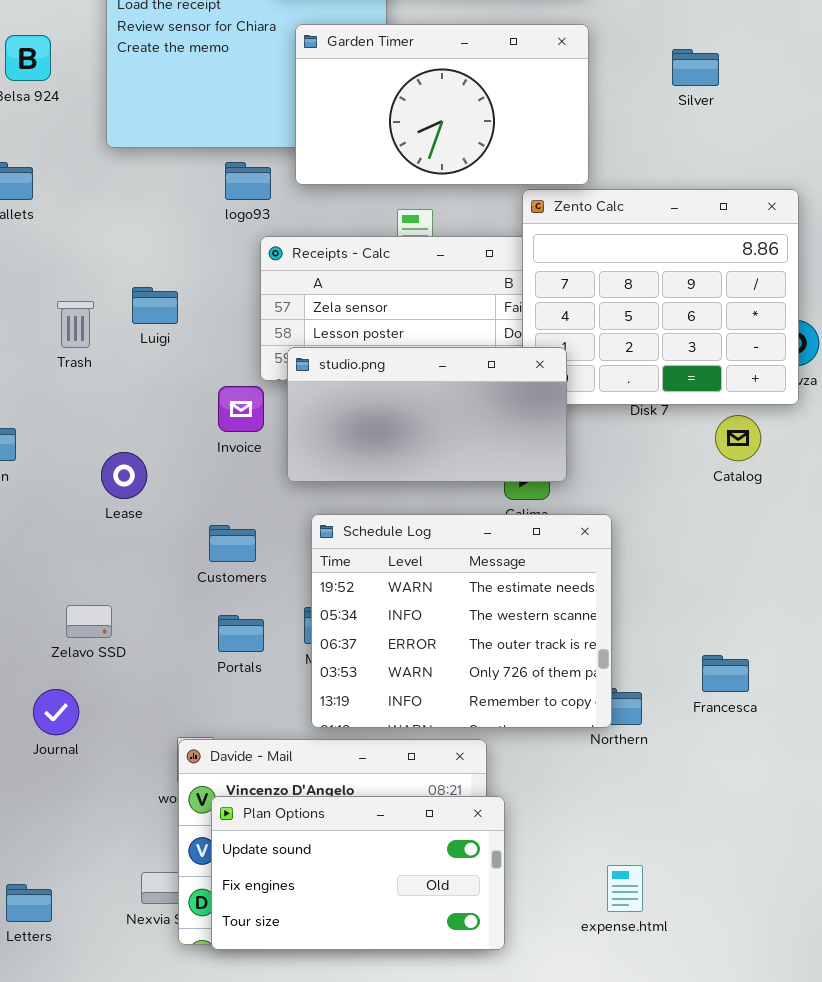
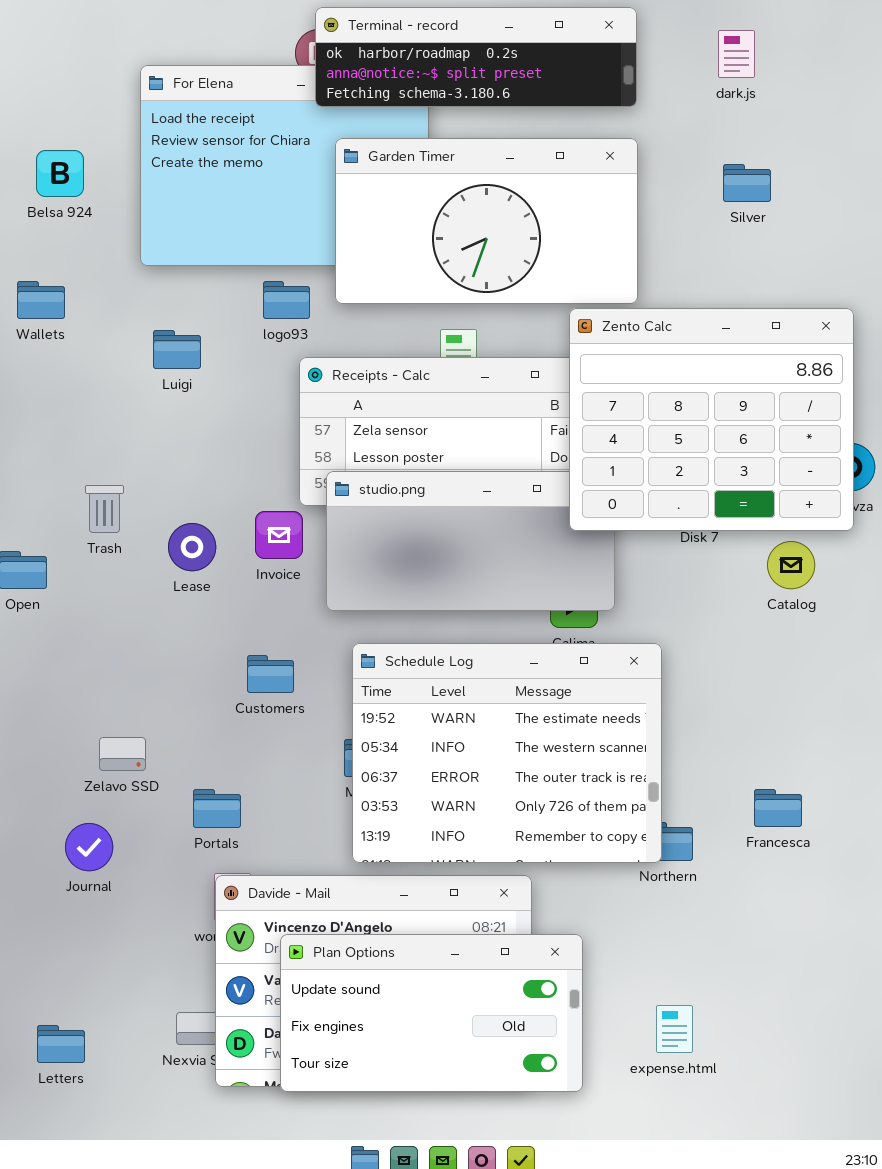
Zento Calc: [522,189,799,405] -> [569,308,854,531], raised
Luigi: [132,287,178,324] -> [153,330,201,369], moved
Trash: [57,301,94,348] -> [85,485,124,533], moved
Lease: [101,452,147,499] -> [168,523,216,571], moved
Portals: [218,615,264,652] -> [193,789,241,828], moved
Plan Options: [211,796,505,950] -> [280,934,583,1092], moved

